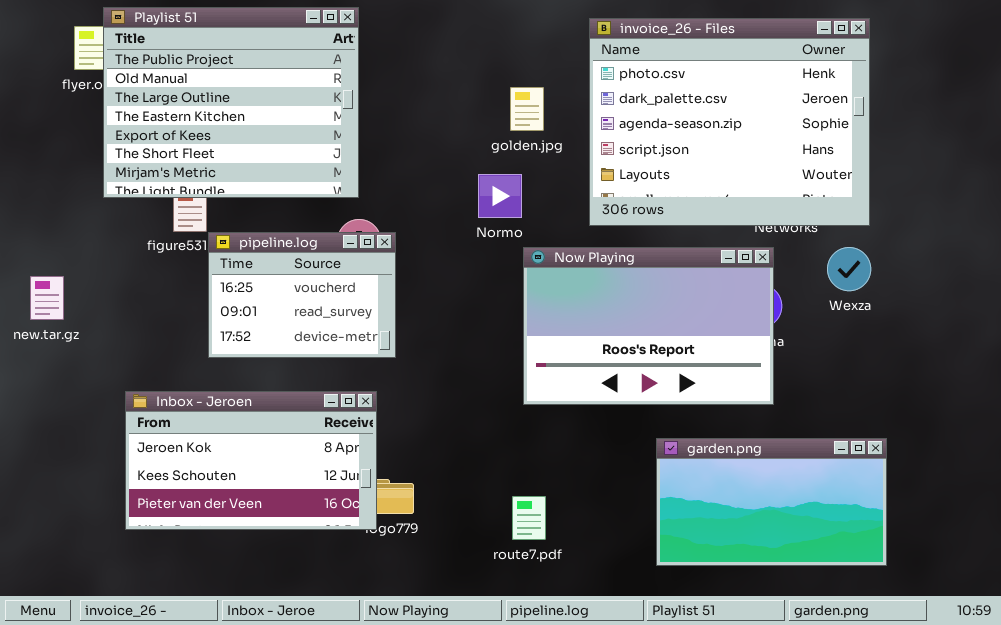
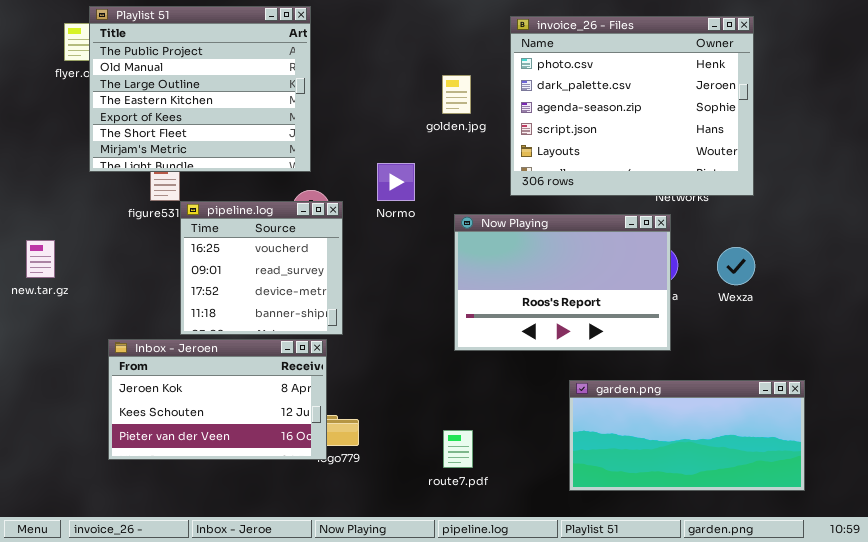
Normo: [478,174,522,218] -> [377,163,415,201], moved
pipeline.log: [208,232,396,358] -> [180,201,343,335], resized
Wexza: [827,247,871,291] -> [717,247,755,285], moved
garden.png: [656,438,887,566] -> [569,380,805,491], resized

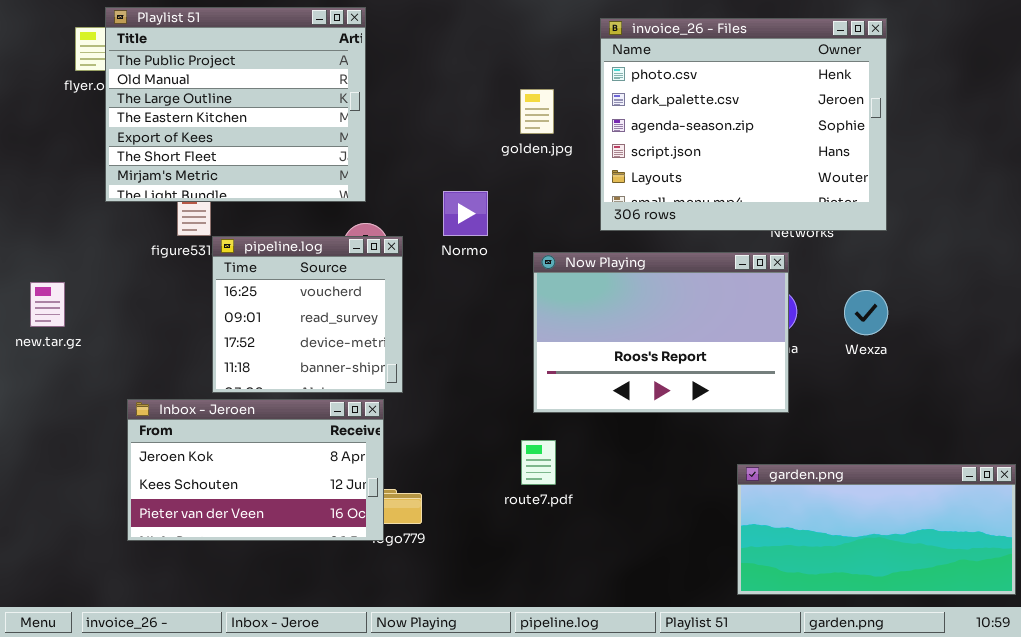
garden.png: [569,380,805,491] -> [737,464,1016,595], moved
route7.pdf: [443,430,473,468] -> [521,440,556,485], moved

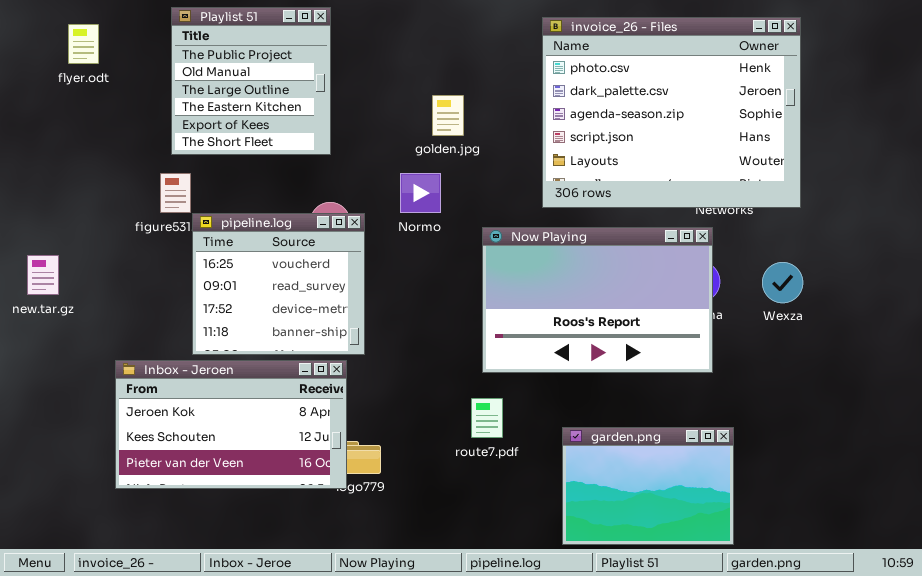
Playlist 51: [105,7,366,202] -> [171,7,331,155], resized
golden.jpg: [520,89,554,134] -> [432,95,464,136], moved
garden.png: [737,464,1016,595] -> [562,427,734,545], moved, resized

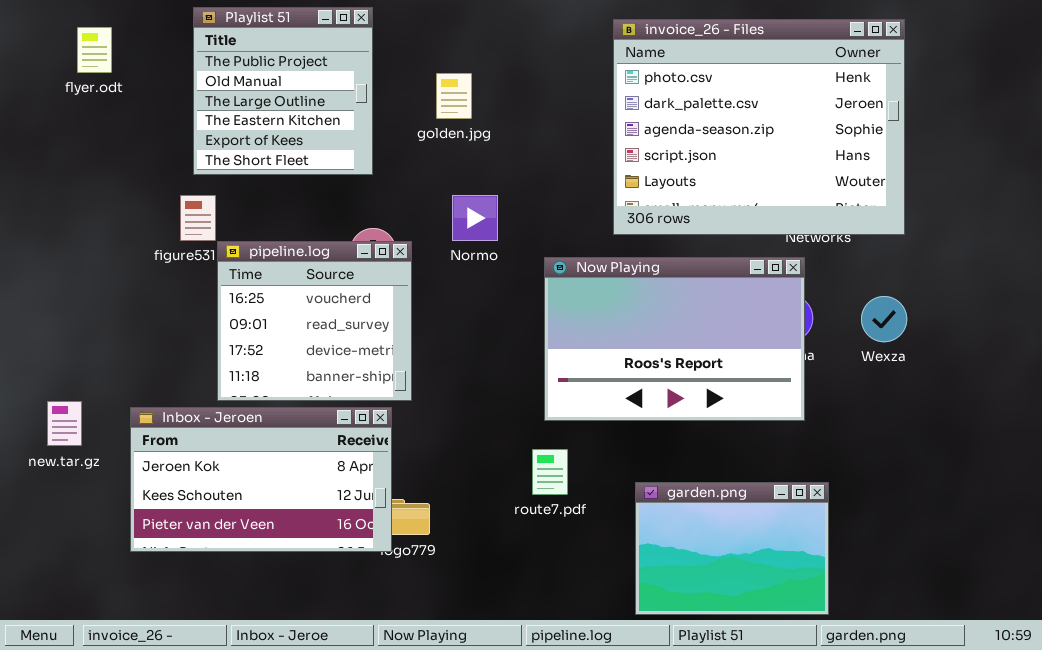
golden.jpg: [432,95,464,136] -> [436,73,472,119], moved
new.tar.gz: [27,255,59,295] -> [47,401,82,446], moved

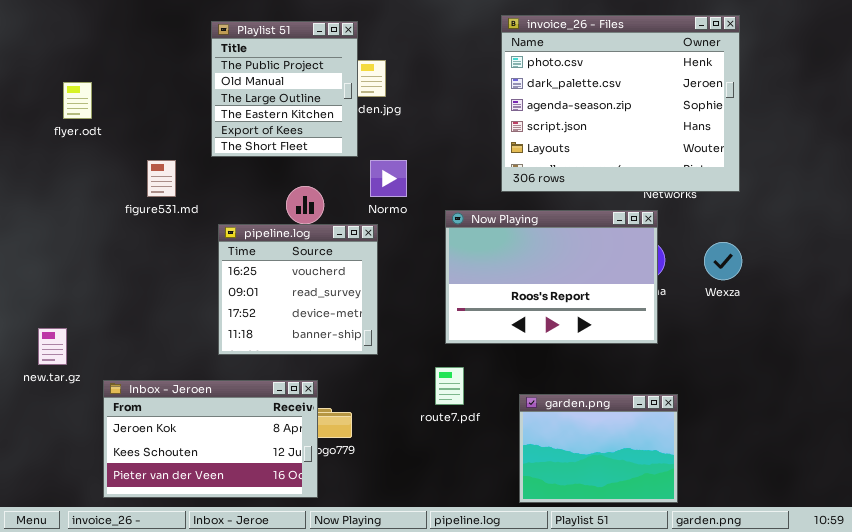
Playlist 51: [193,7,373,175] -> [211,21,358,157], moved
flyer.odt: [77,27,112,73] -> [63,82,92,119], moved
pipeline.log: [217,241,412,401] -> [218,224,378,355], moved
Inbox - Jeroen: [130,407,392,552] -> [103,380,318,498], moved

